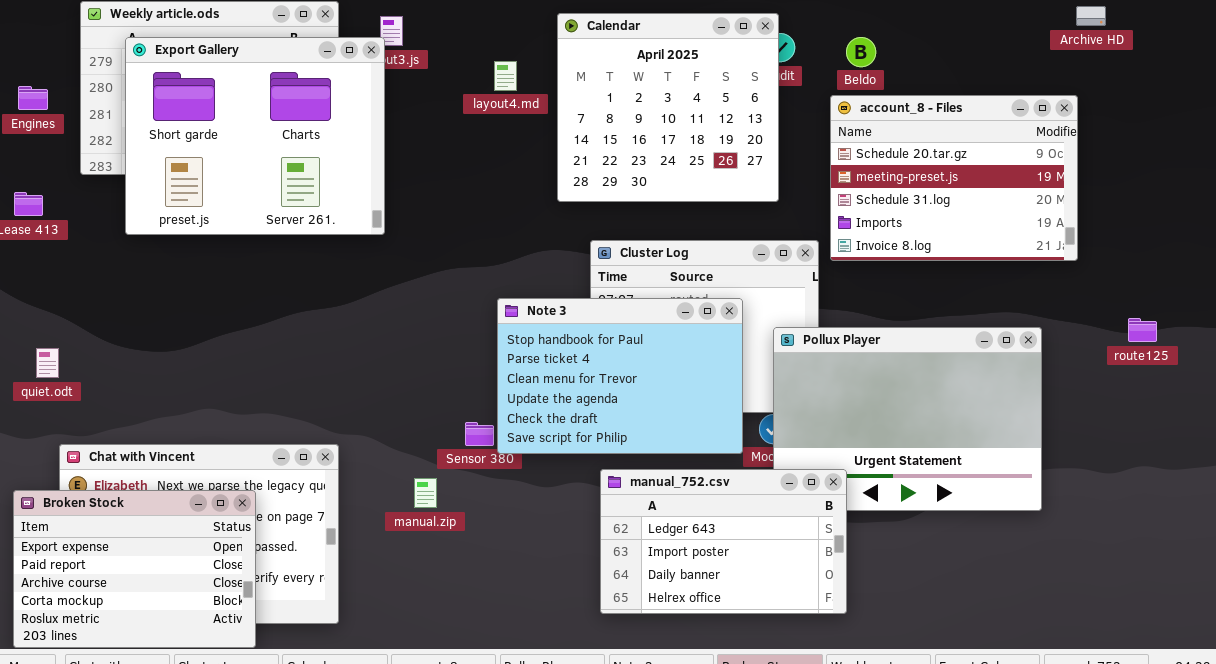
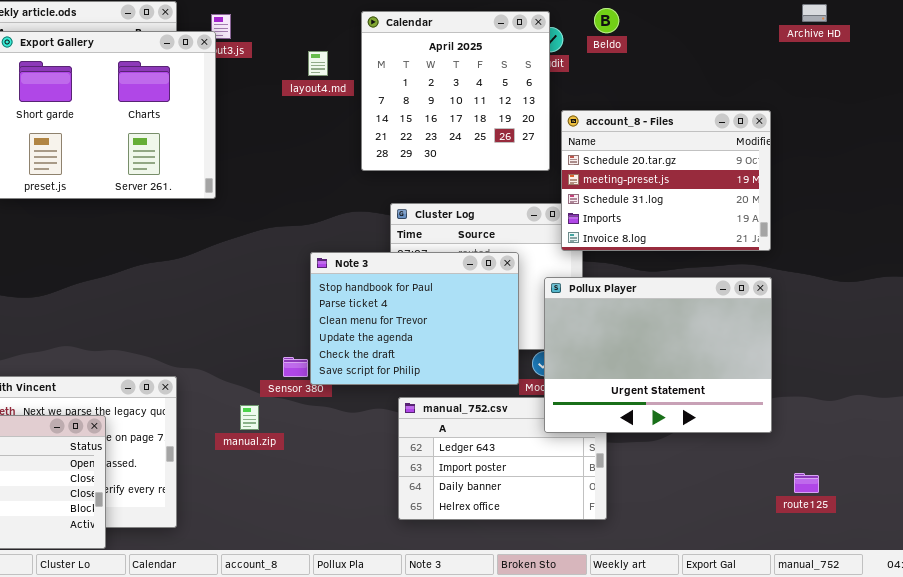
Beldo: [846,37,876,67] -> [594,8,619,33], moved
account_8 - Files: [830,95,1078,261] -> [561,110,771,251], moved
route125: [1128,318,1157,342] -> [794,473,819,493], moved
Pollux Player: [773,327,1042,511] -> [544,277,772,433], raised

